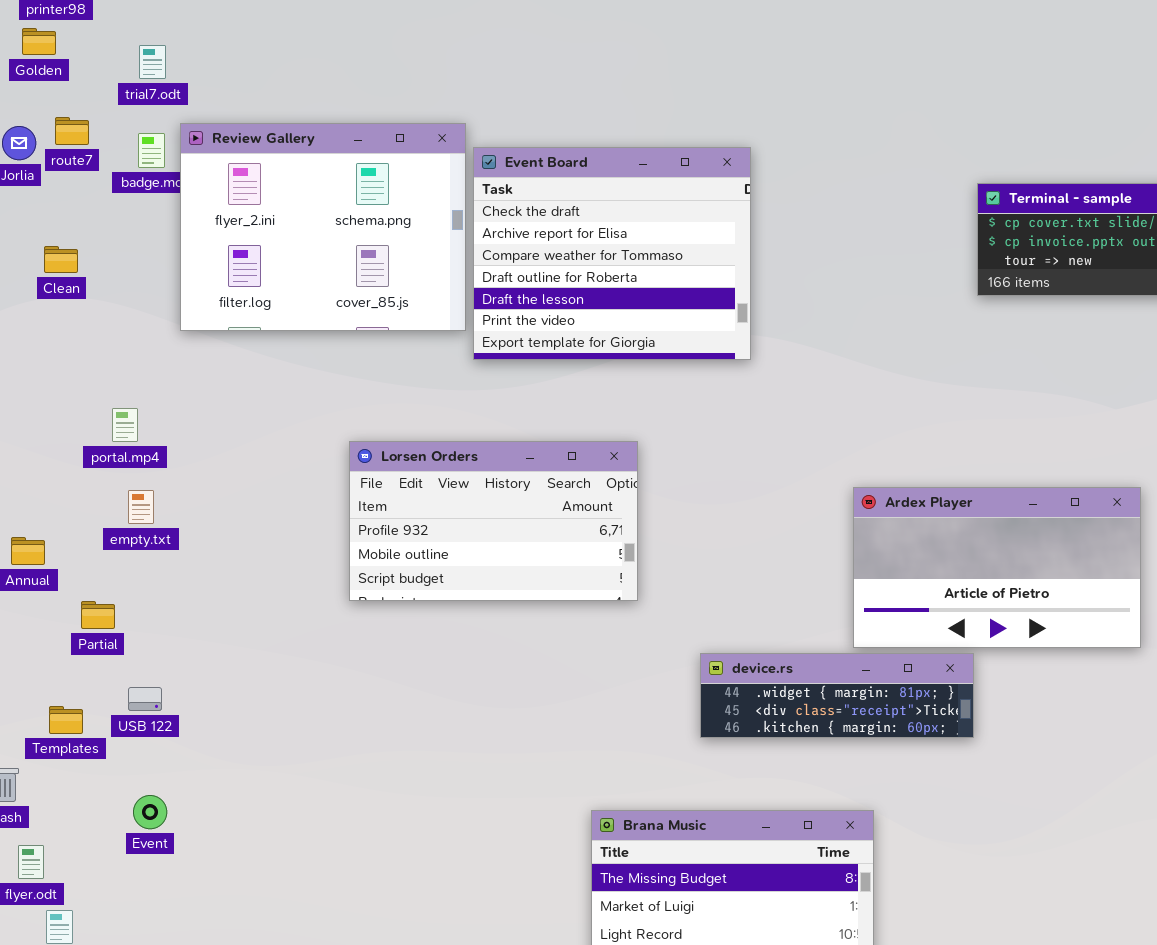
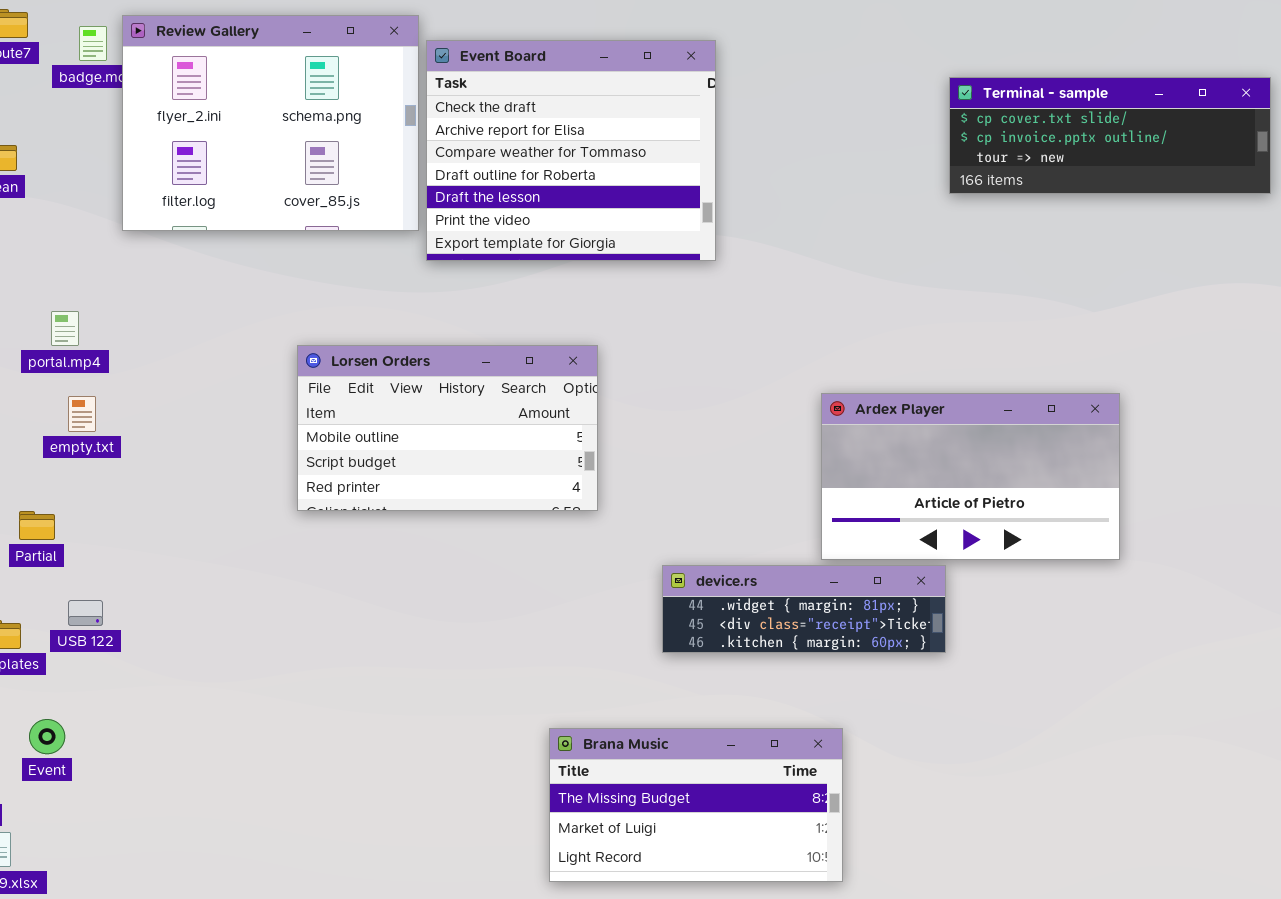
Lorsen Orders: [349,441,638,601] -> [297,345,598,511], scrolled down 1 row
Event: [133,795,167,829] -> [29,719,65,754], moved

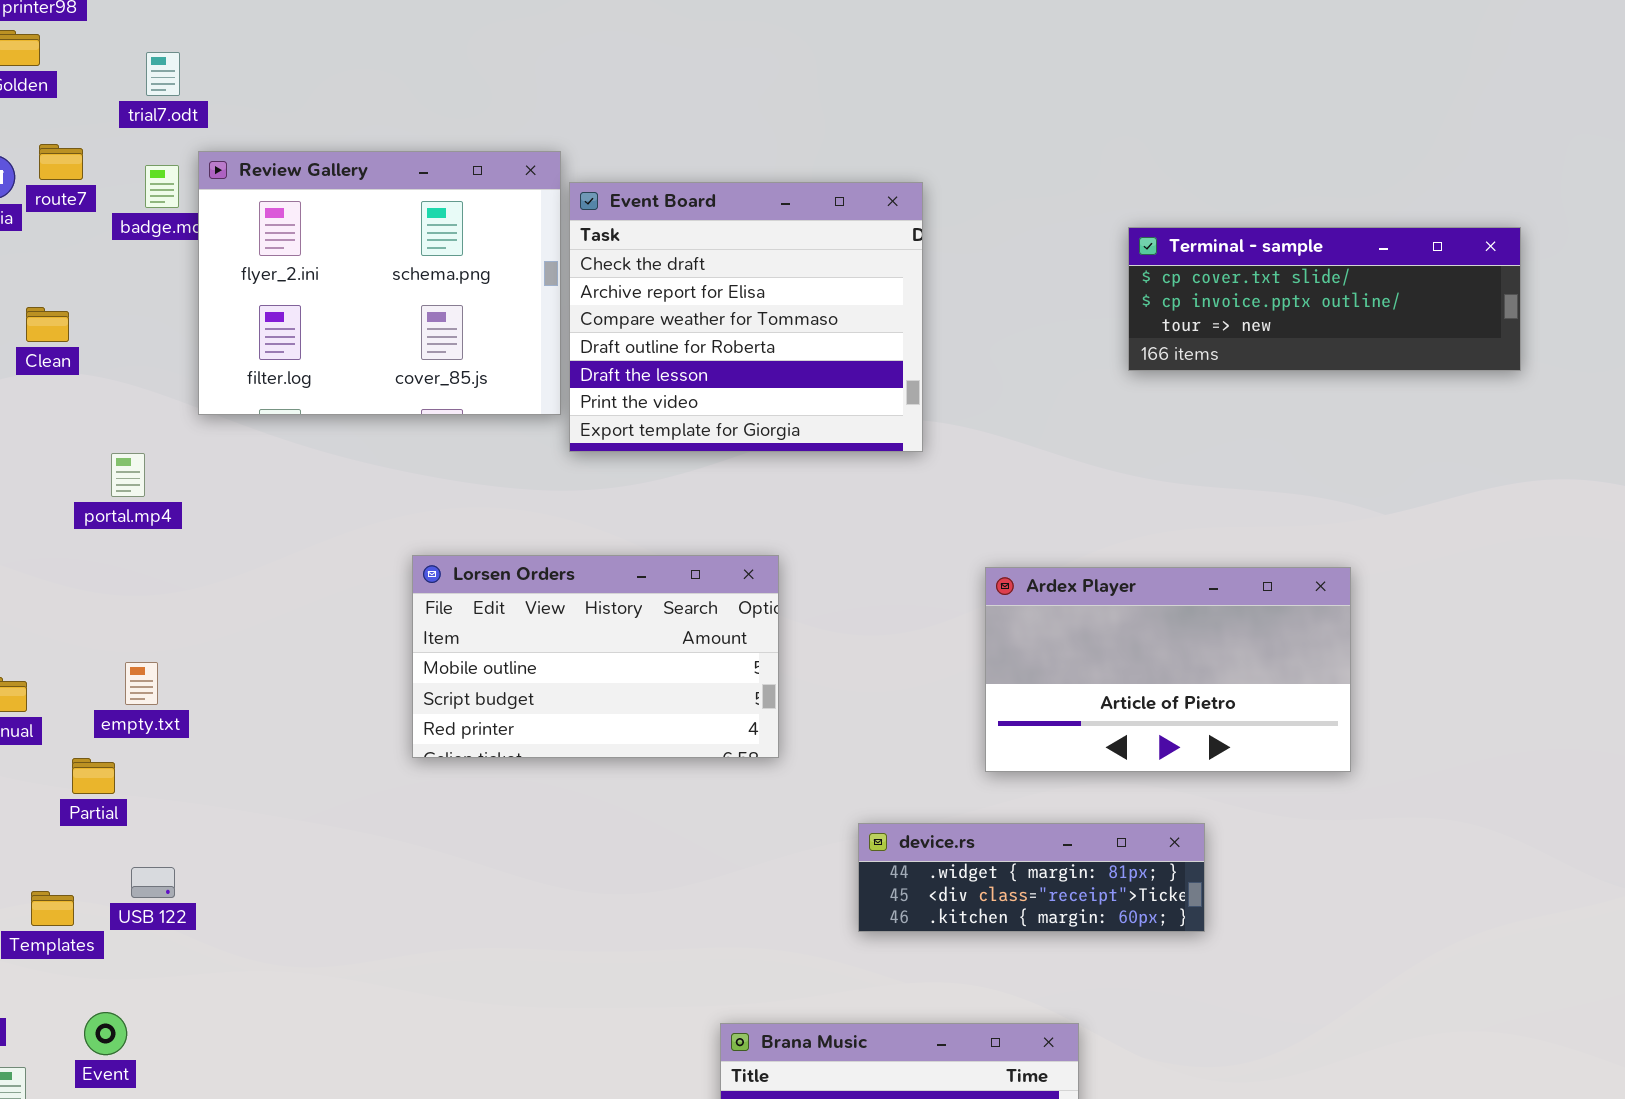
Terminal - sample: [949,77,1271,194] -> [1128,227,1521,371], moved
portal.mp4: [51,311,79,346] -> [111,453,145,497], moved
Ardex Player: [821,393,1120,560] -> [985,567,1351,772], moved
empty.txt: [68,396,96,432] -> [125,662,158,705], moved

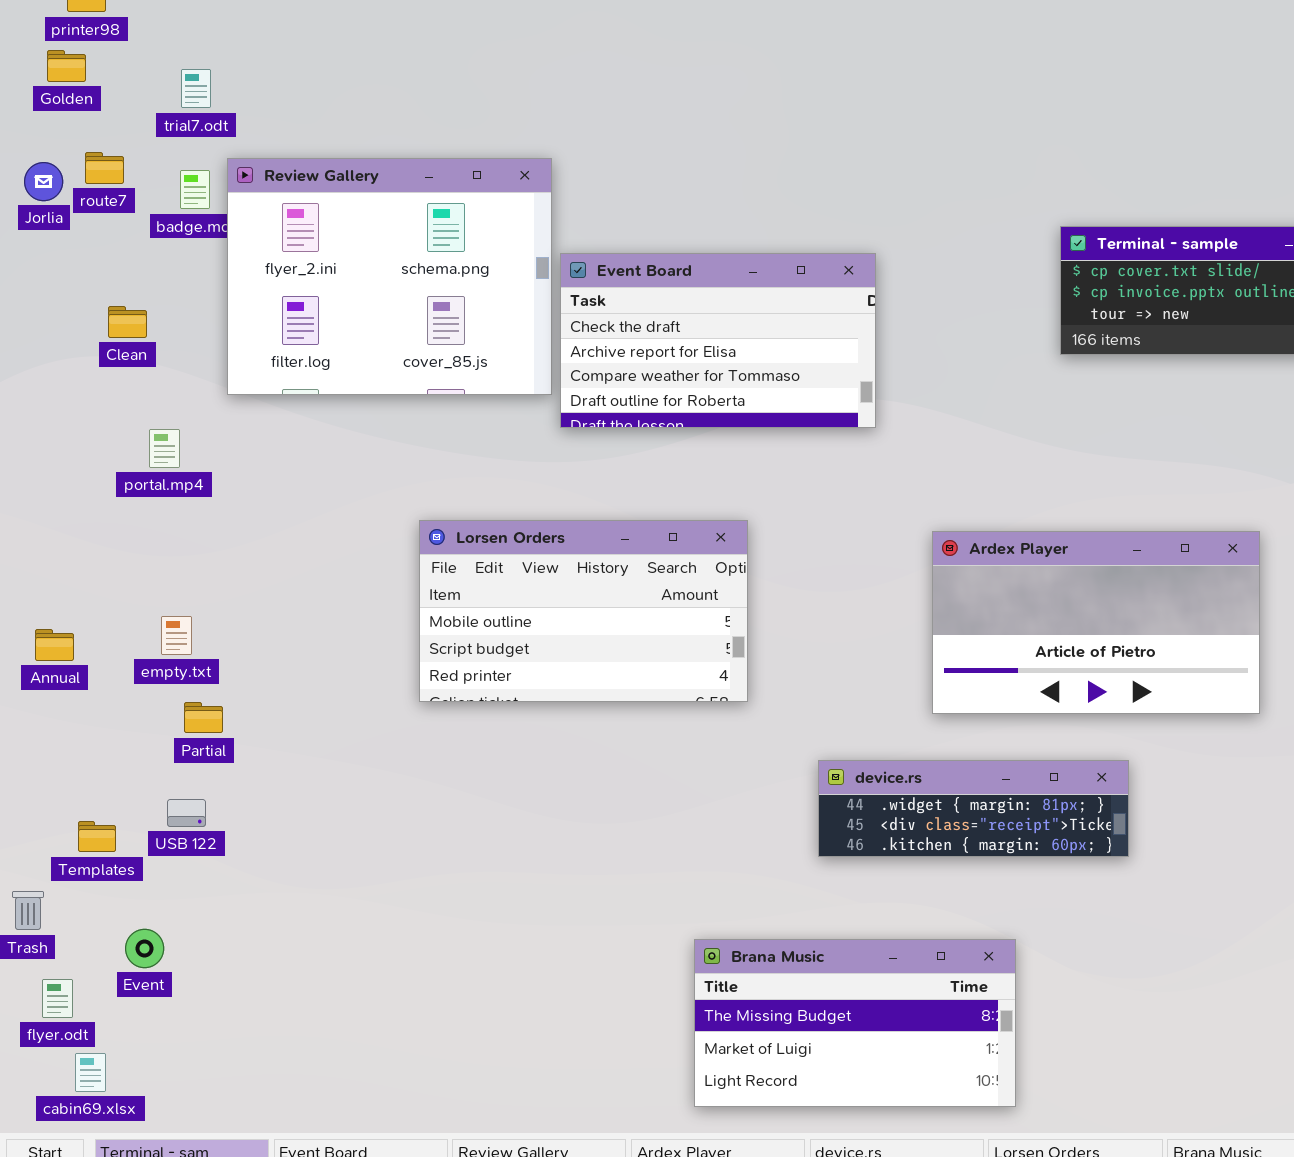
Event Board: [569,182,923,452] -> [560,253,876,428], resized
Clean: [26,307,69,342] -> [108,306,147,338], moved
Partial: [72,758,115,794] -> [184,702,223,733], moved

